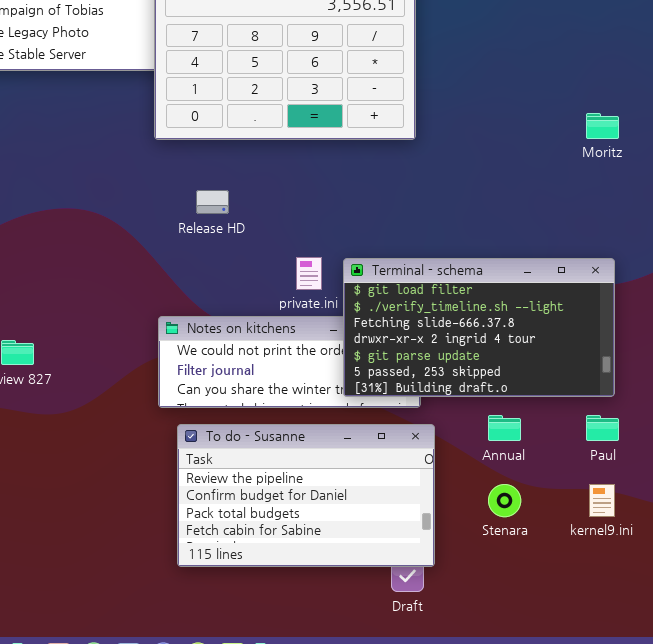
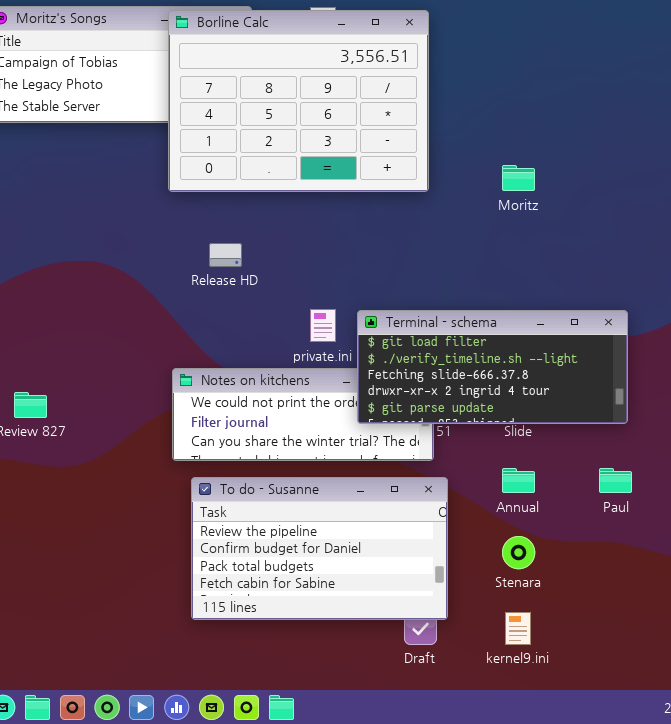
Moritz: [586,113,619,139] -> [502,165,535,191], moved
Terminal - schema: [343,258,615,397] -> [357,310,628,424], resized
kernel9.ini: [589,484,615,517] -> [505,612,531,645], moved

